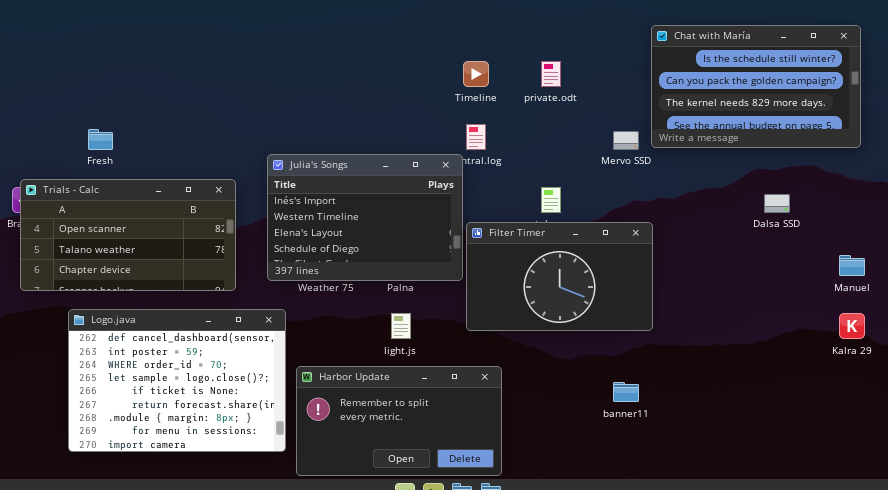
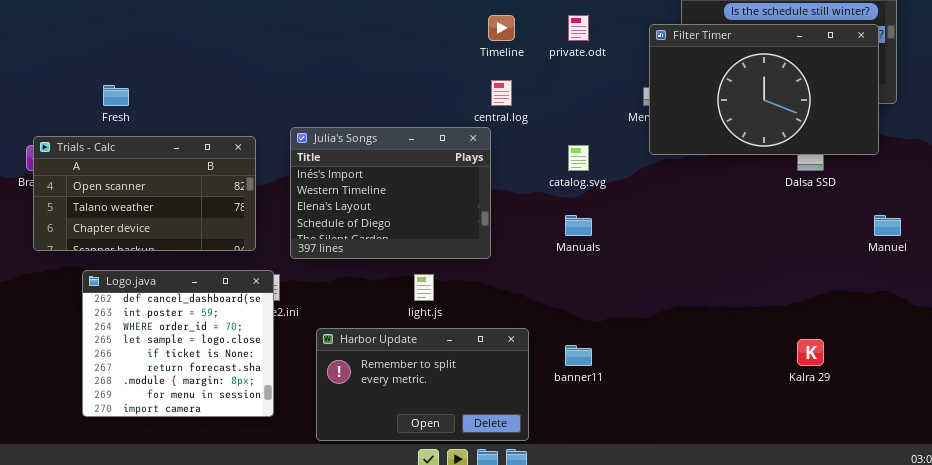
Julia's Songs: [267,154,463,281] -> [290,127,491,259], moved
Filter Timer: [466,222,653,331] -> [649,24,879,155], moved, resized
Logo.java: [68,309,286,452] -> [82,270,274,417], resized
Kalra 29: [839,313,865,339] -> [797,339,824,366], moved
banner11: [613,382,639,402] -> [565,345,592,366], moved

